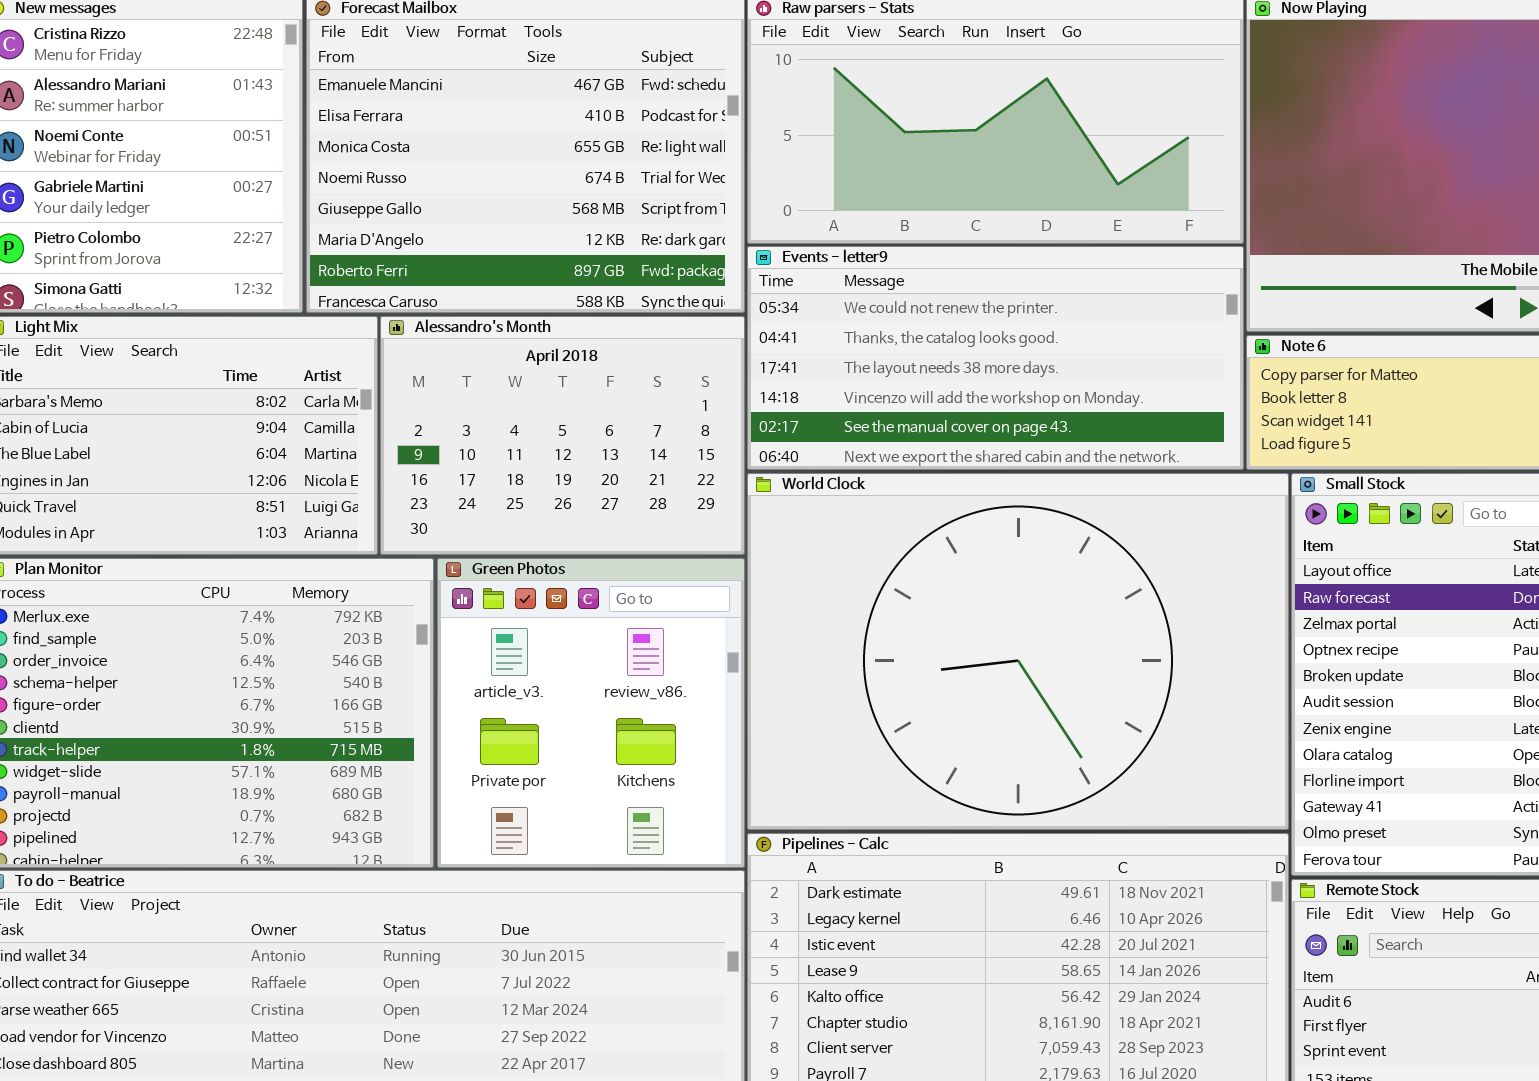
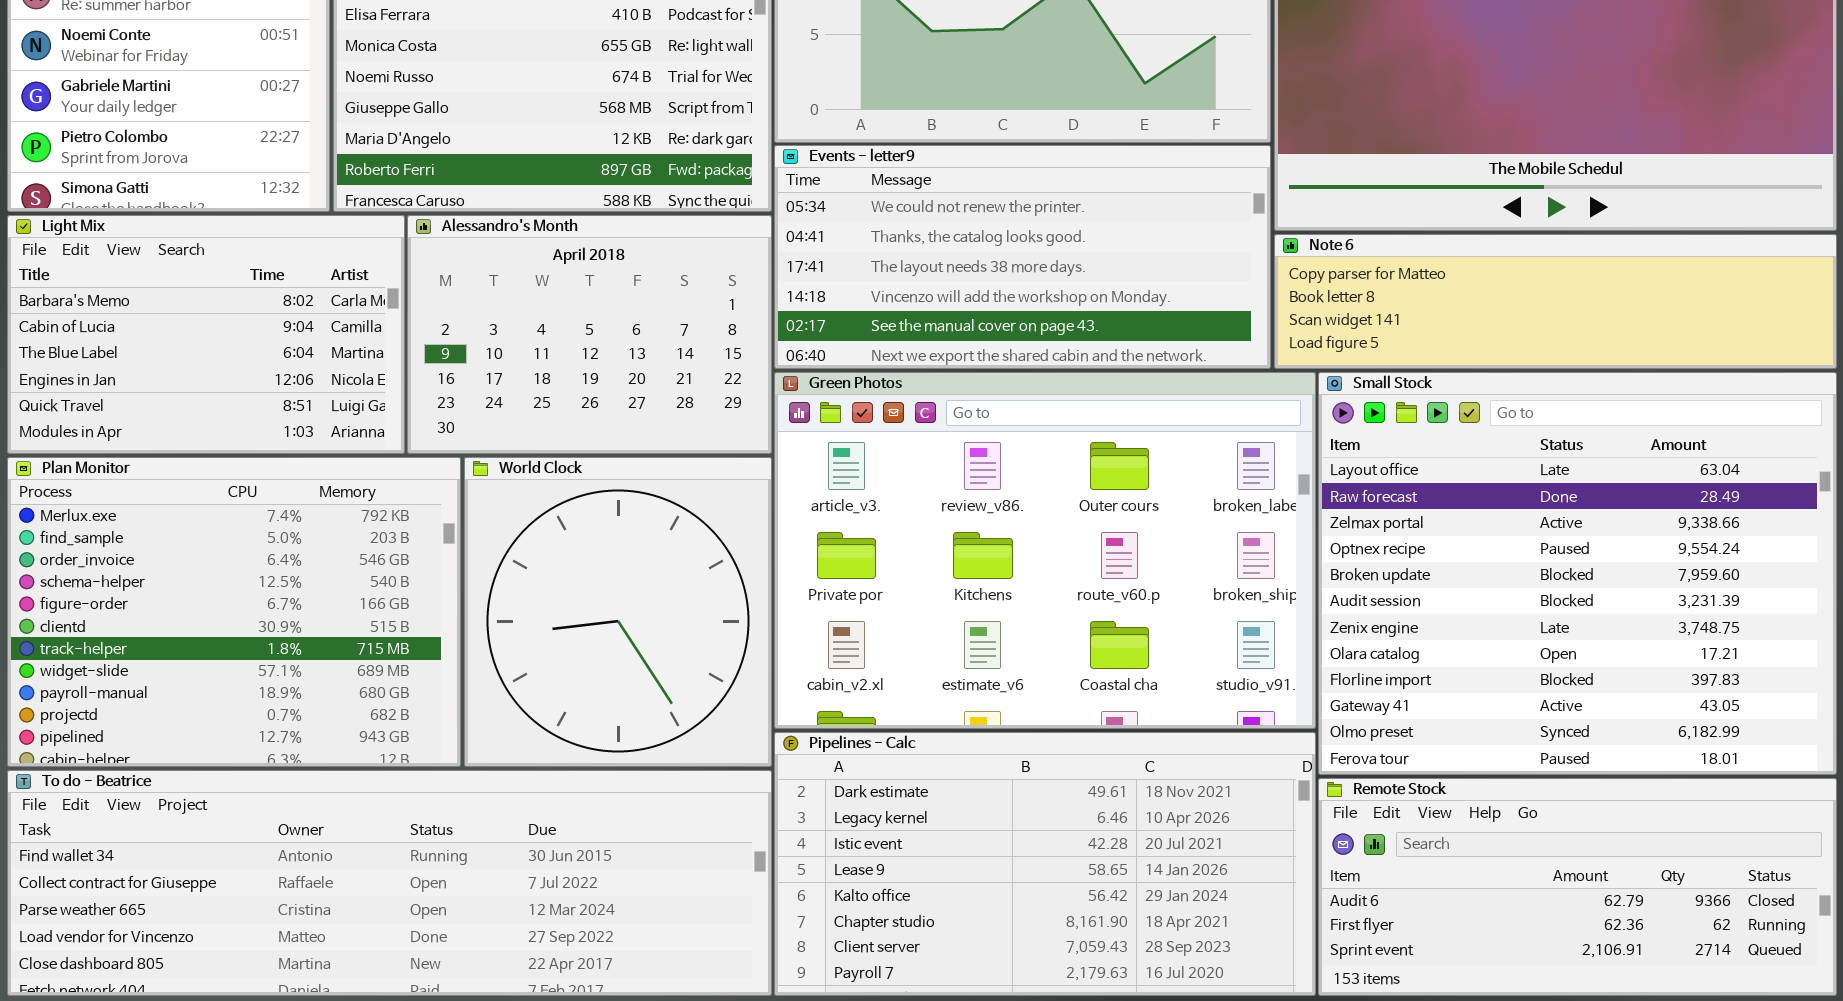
World Clock: [747,473,1289,830] -> [464,457,772,767], moved, resized
Green Photos: [437,558,745,868] -> [774,372,1316,729], moved, resized

